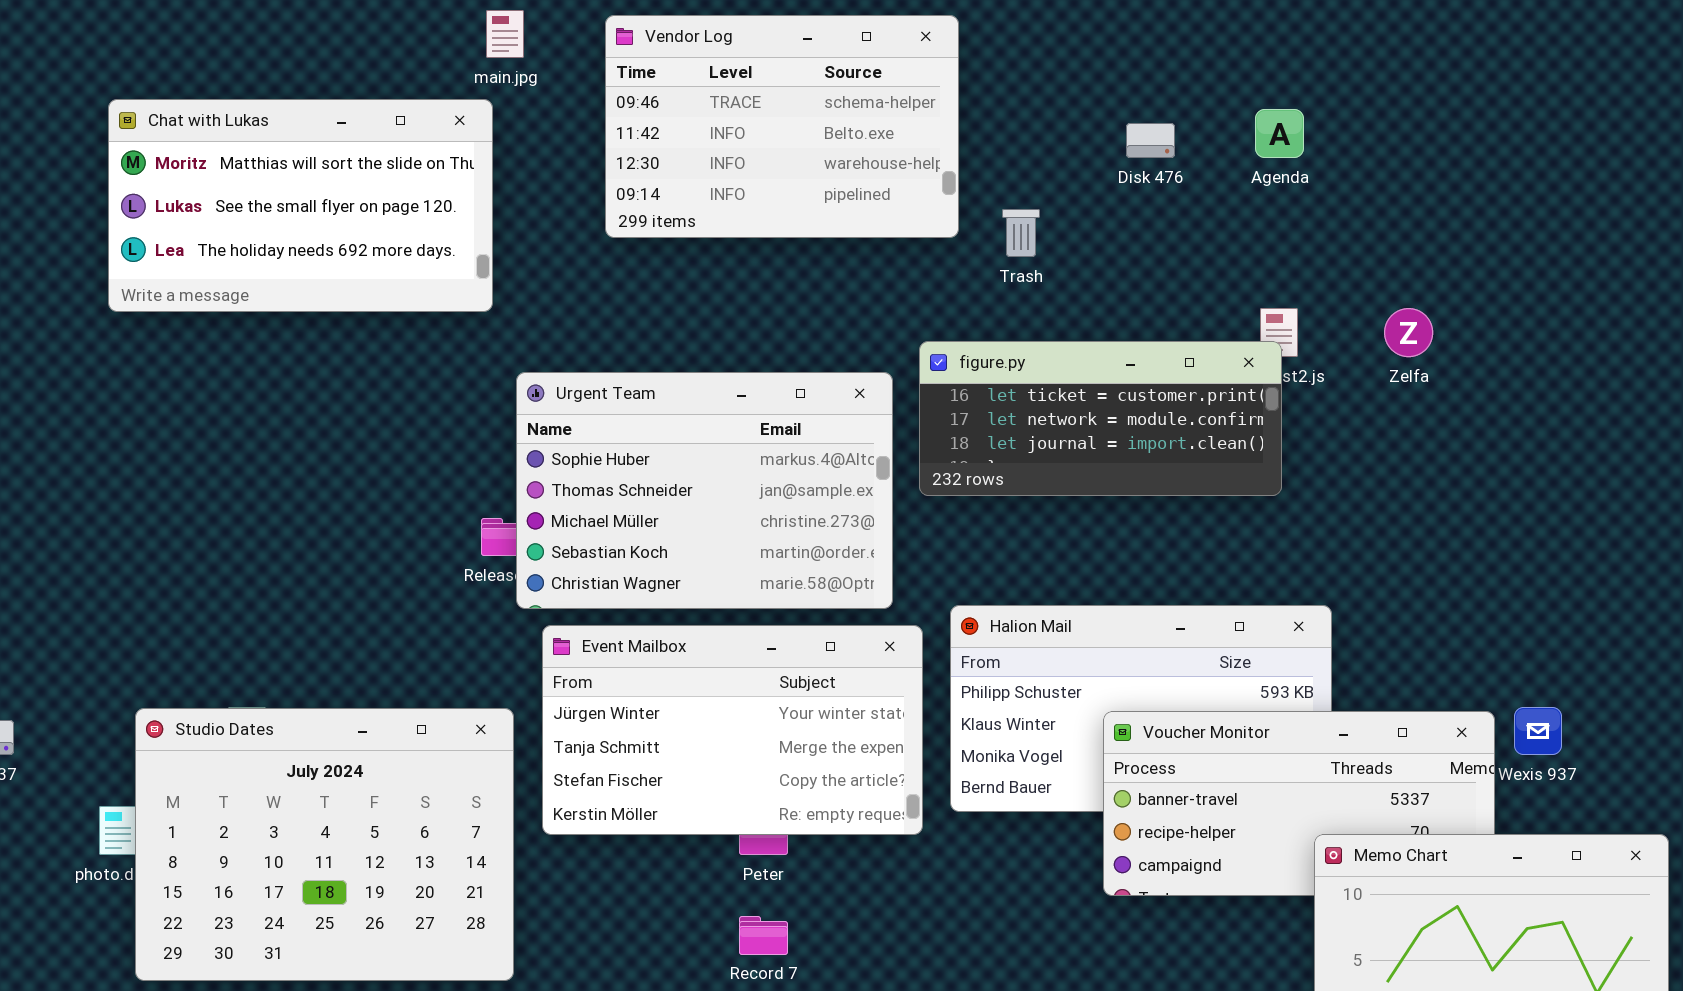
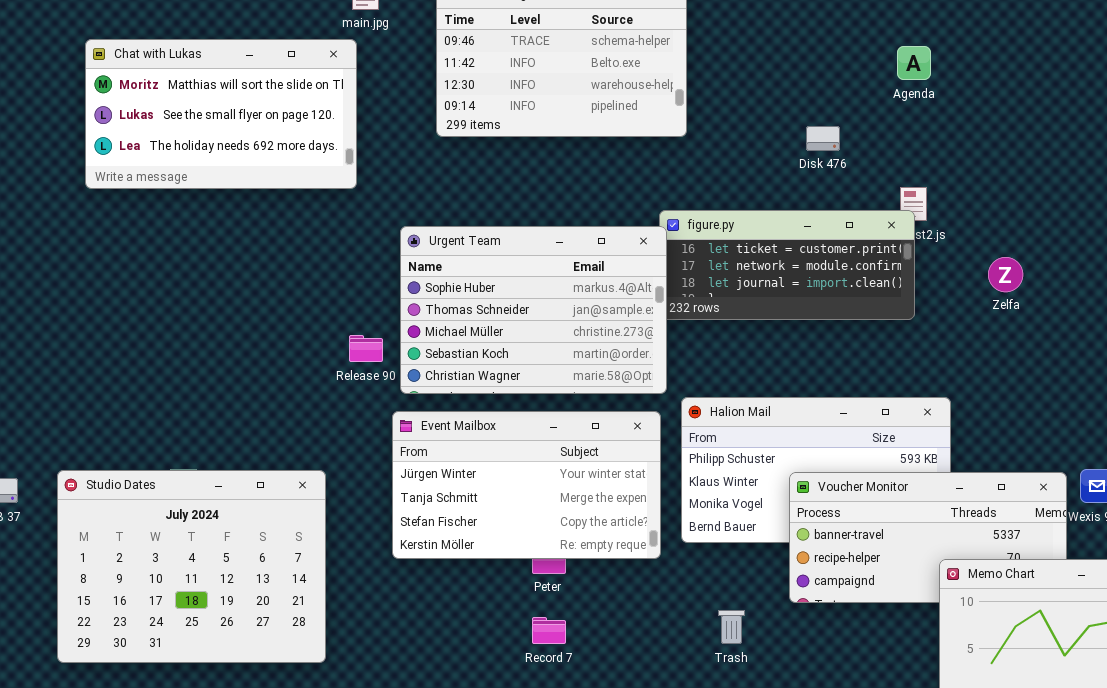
Disk 476: [1126,123,1175,158] -> [806,126,840,151], moved
Trash: [1002,209,1040,257] -> [718,610,745,644], moved
Zelfa: [1384,308,1433,357] -> [988,257,1023,292], moved
Urgent Team: [516,372,893,609] -> [400,226,667,394], moved
Studio Dates: [135,708,514,981] -> [57,470,326,663], moved

